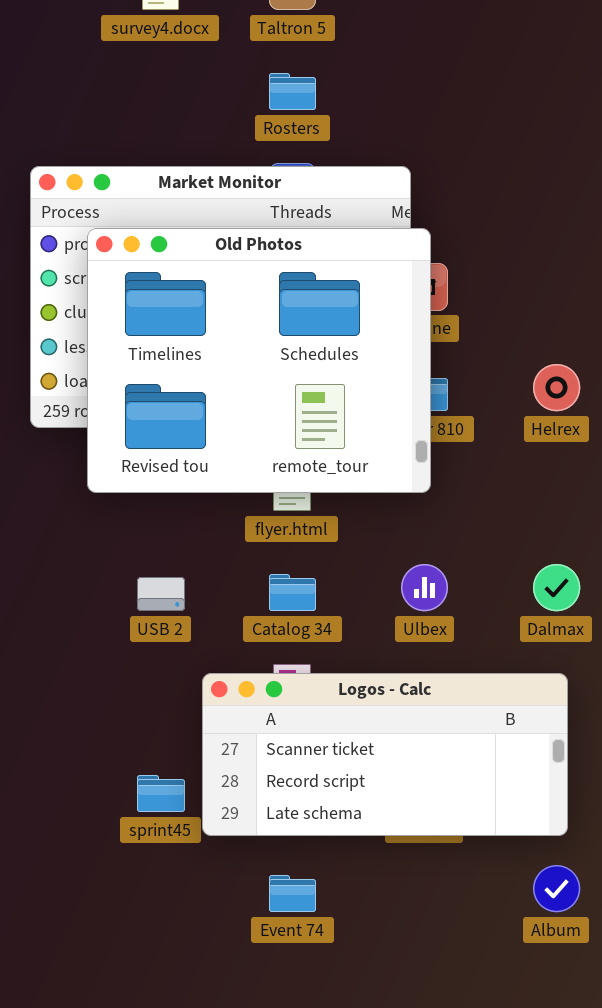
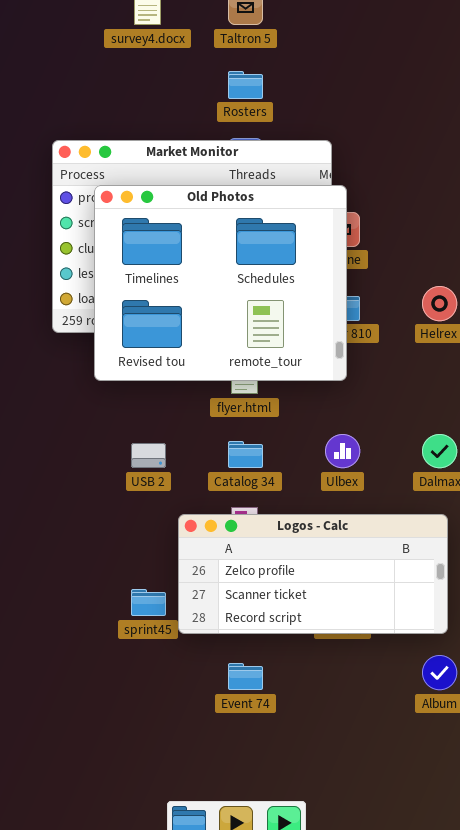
Logos - Calc: [202,673,568,836] -> [178,514,448,634], scrolled up 1 row

